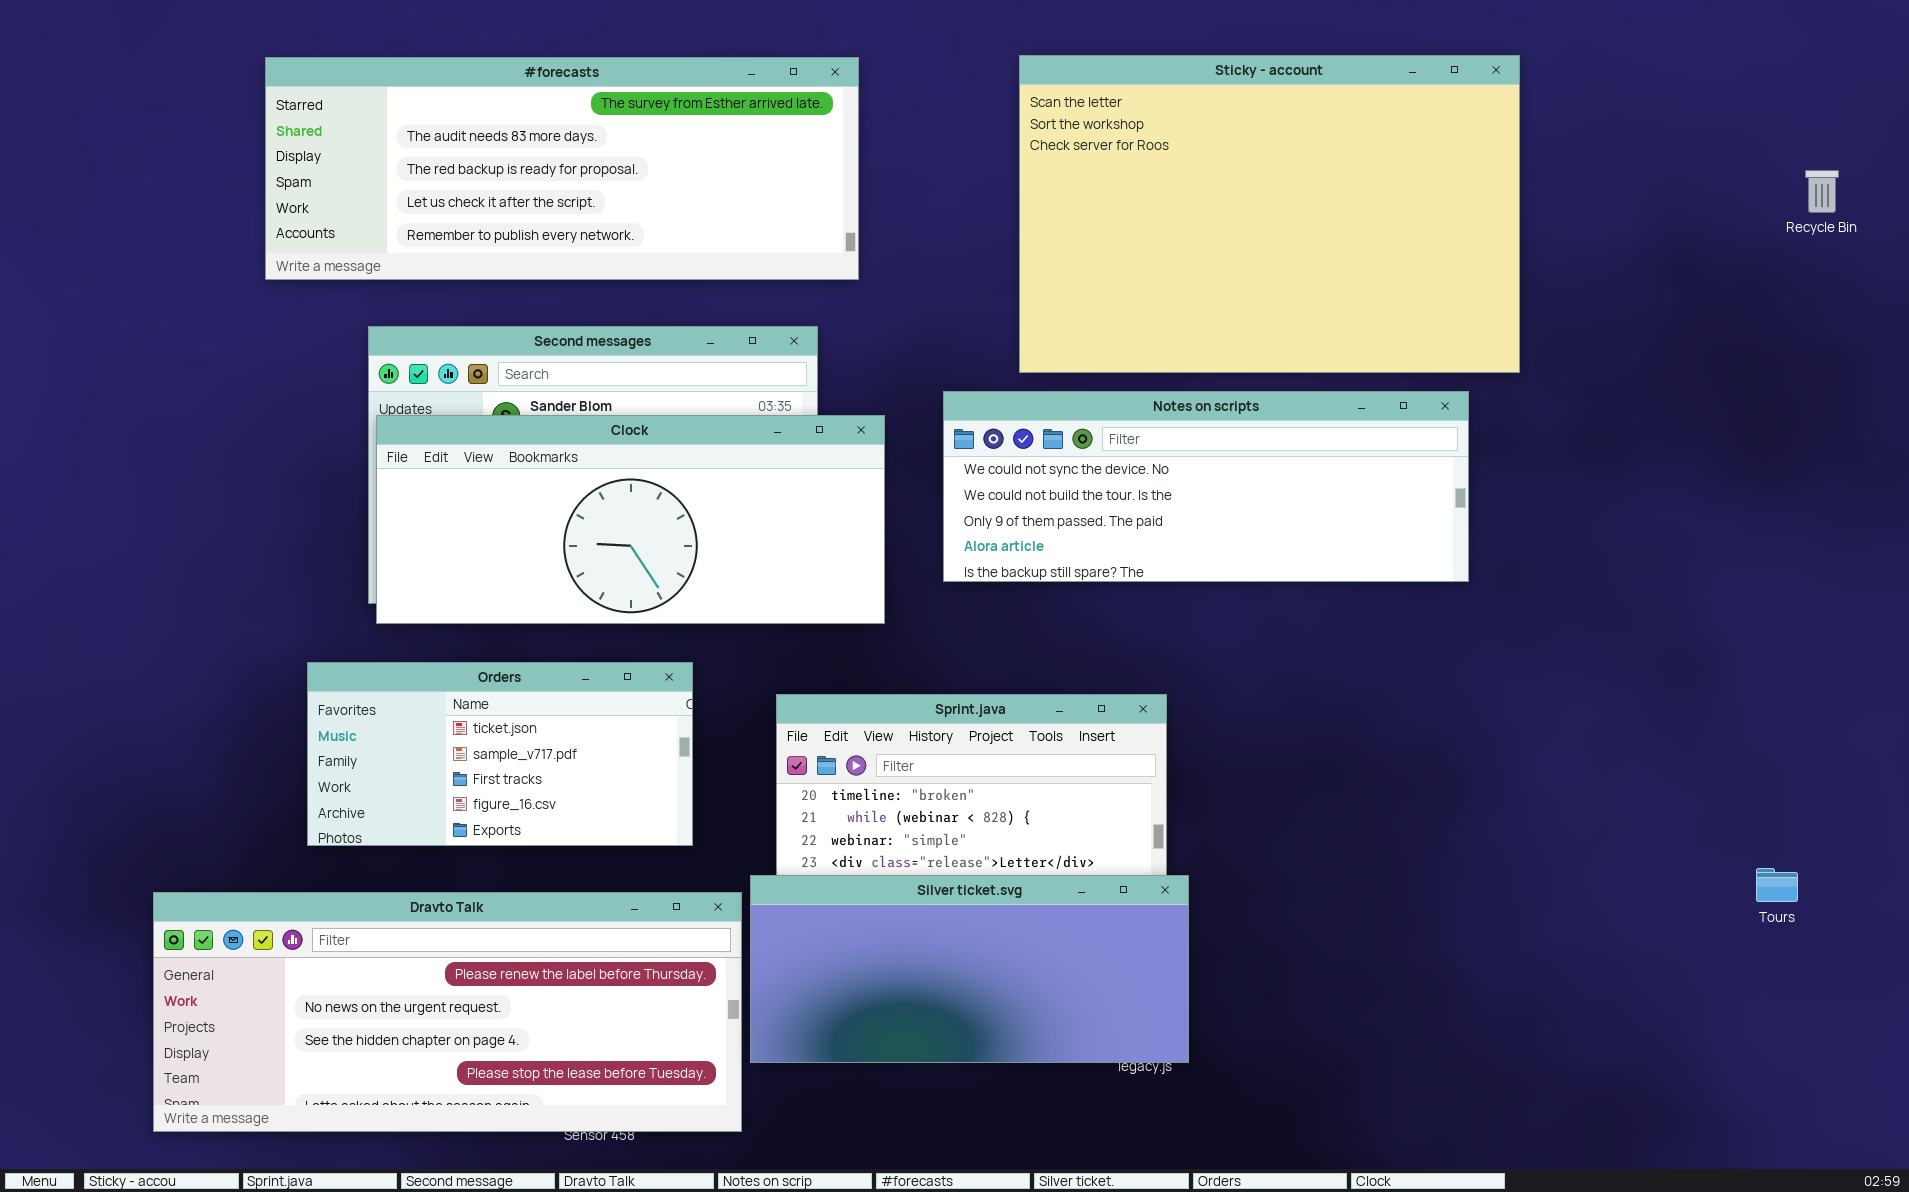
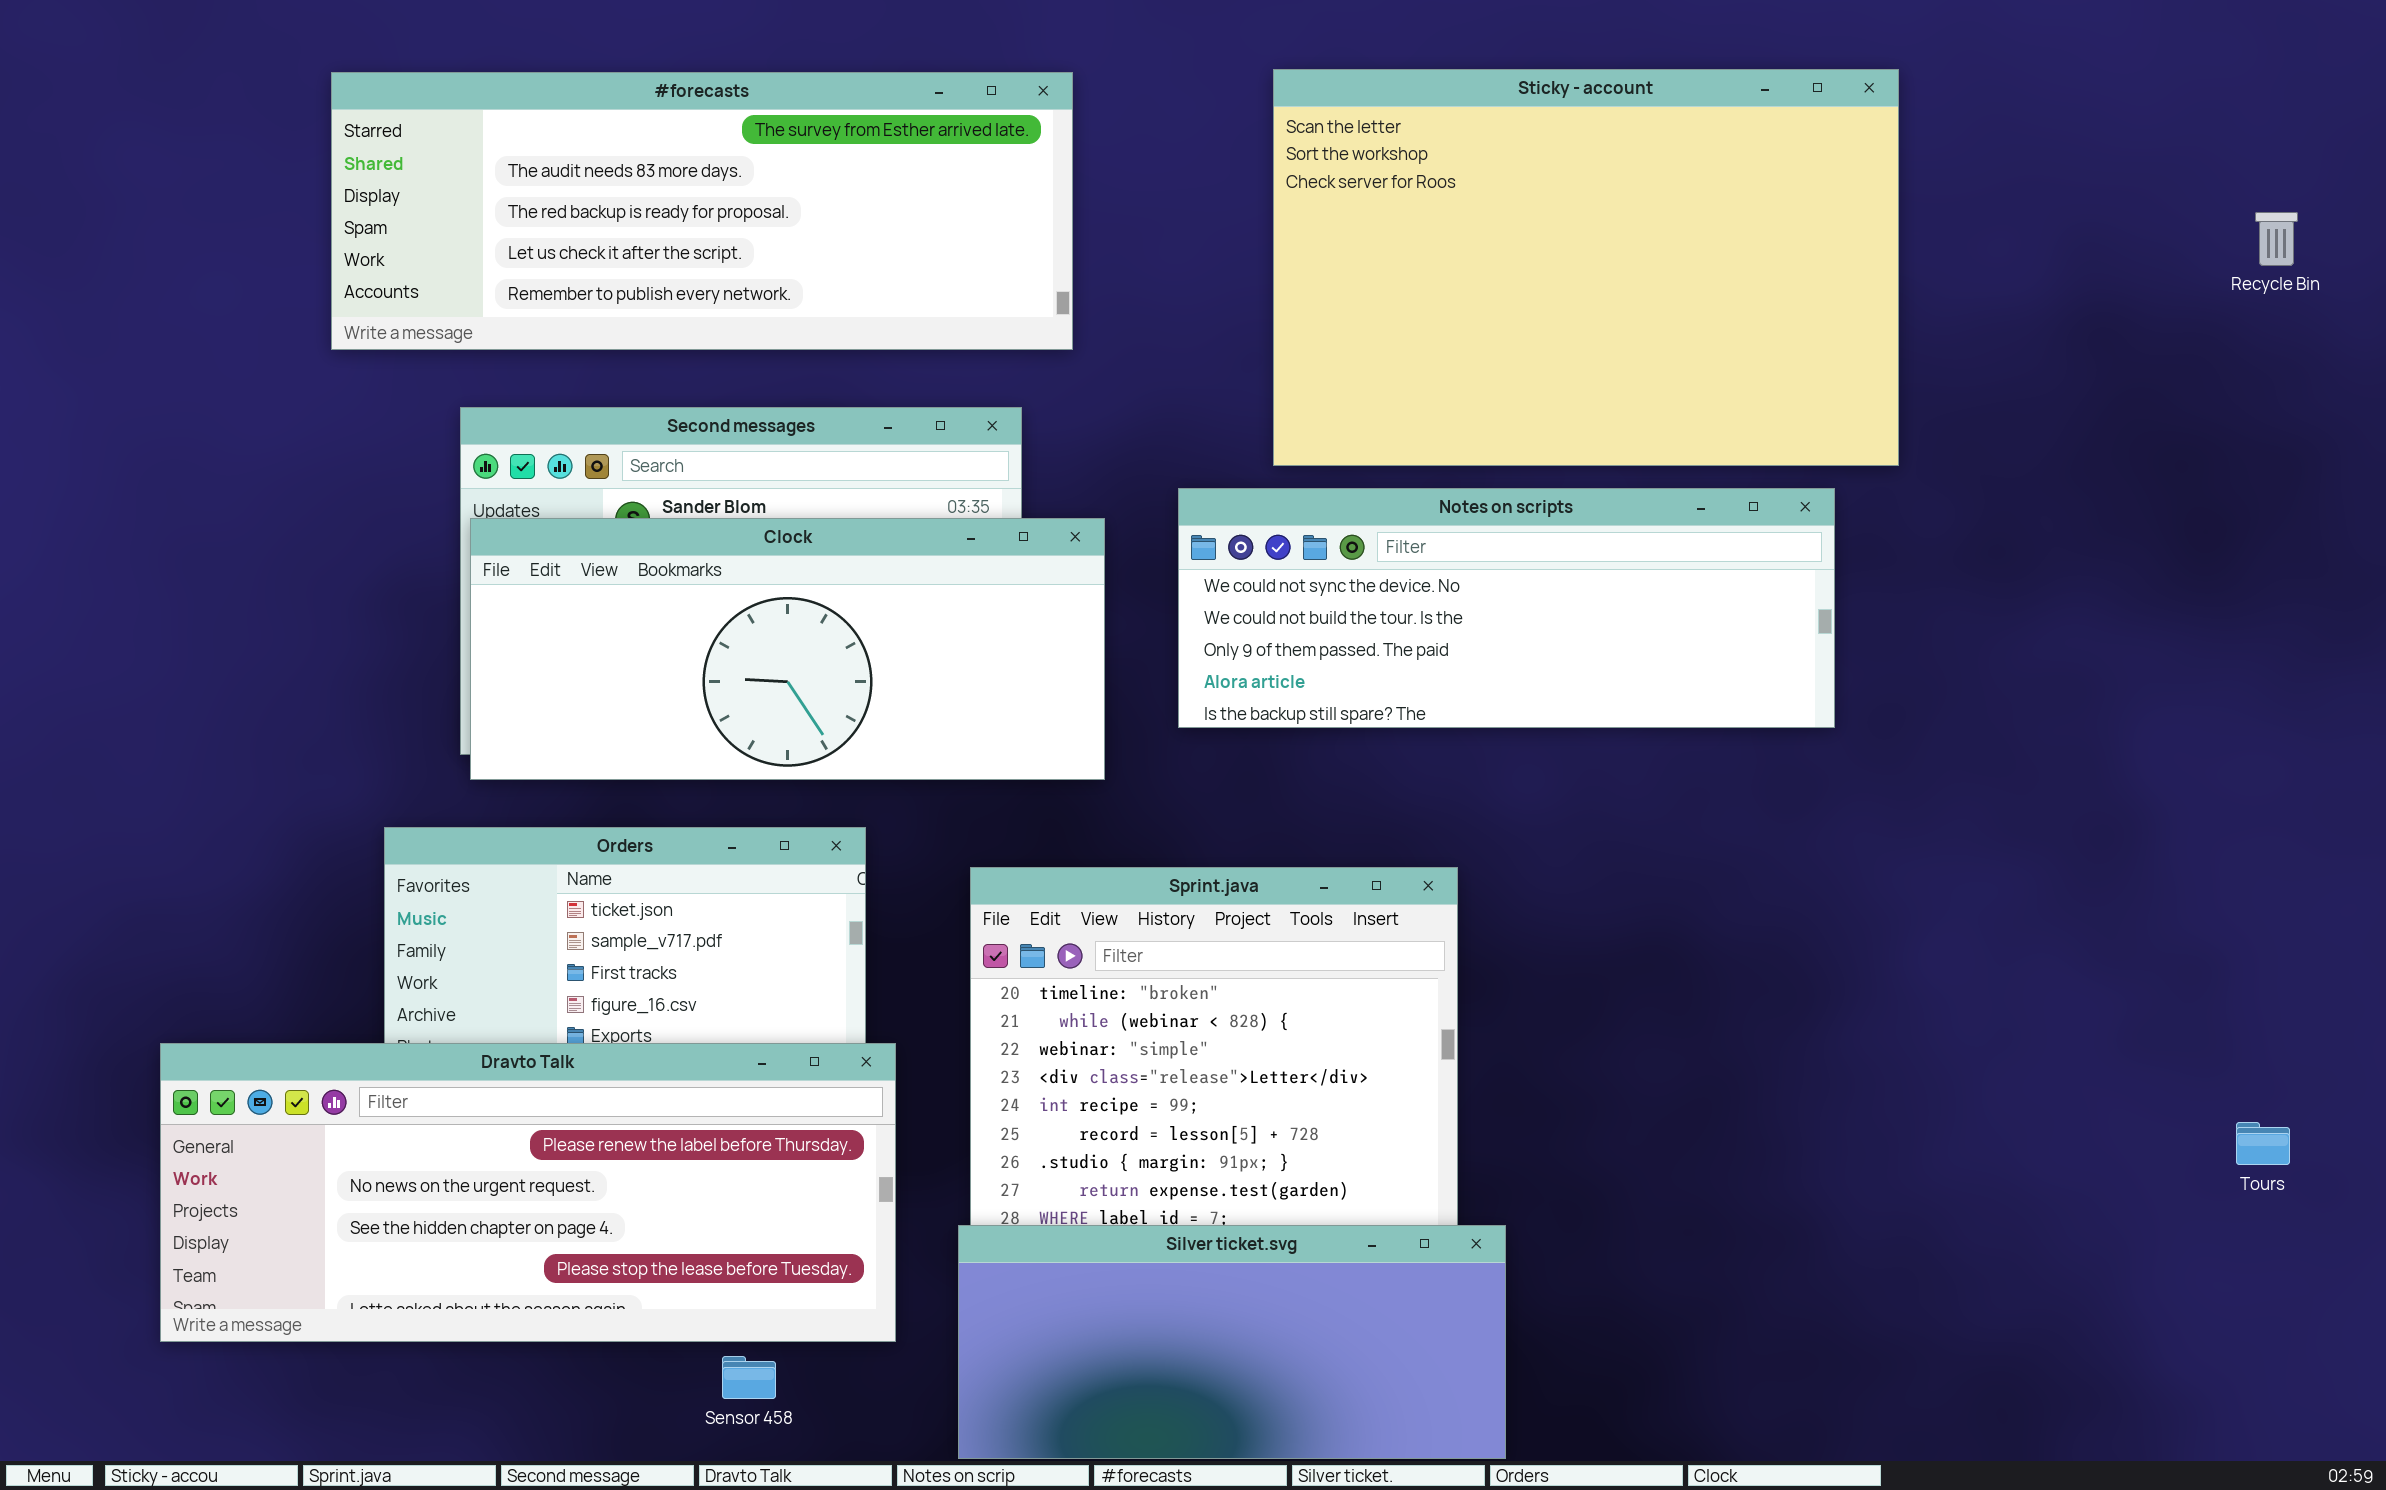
Tours: [1756,868,1798,902] -> [2236,1122,2290,1165], moved
Silver ticket.svg: [750,875,1189,1063] -> [958,1225,1506,1459], moved
Dravto Talk: [153,892,742,1132] -> [160,1043,896,1342], moved

